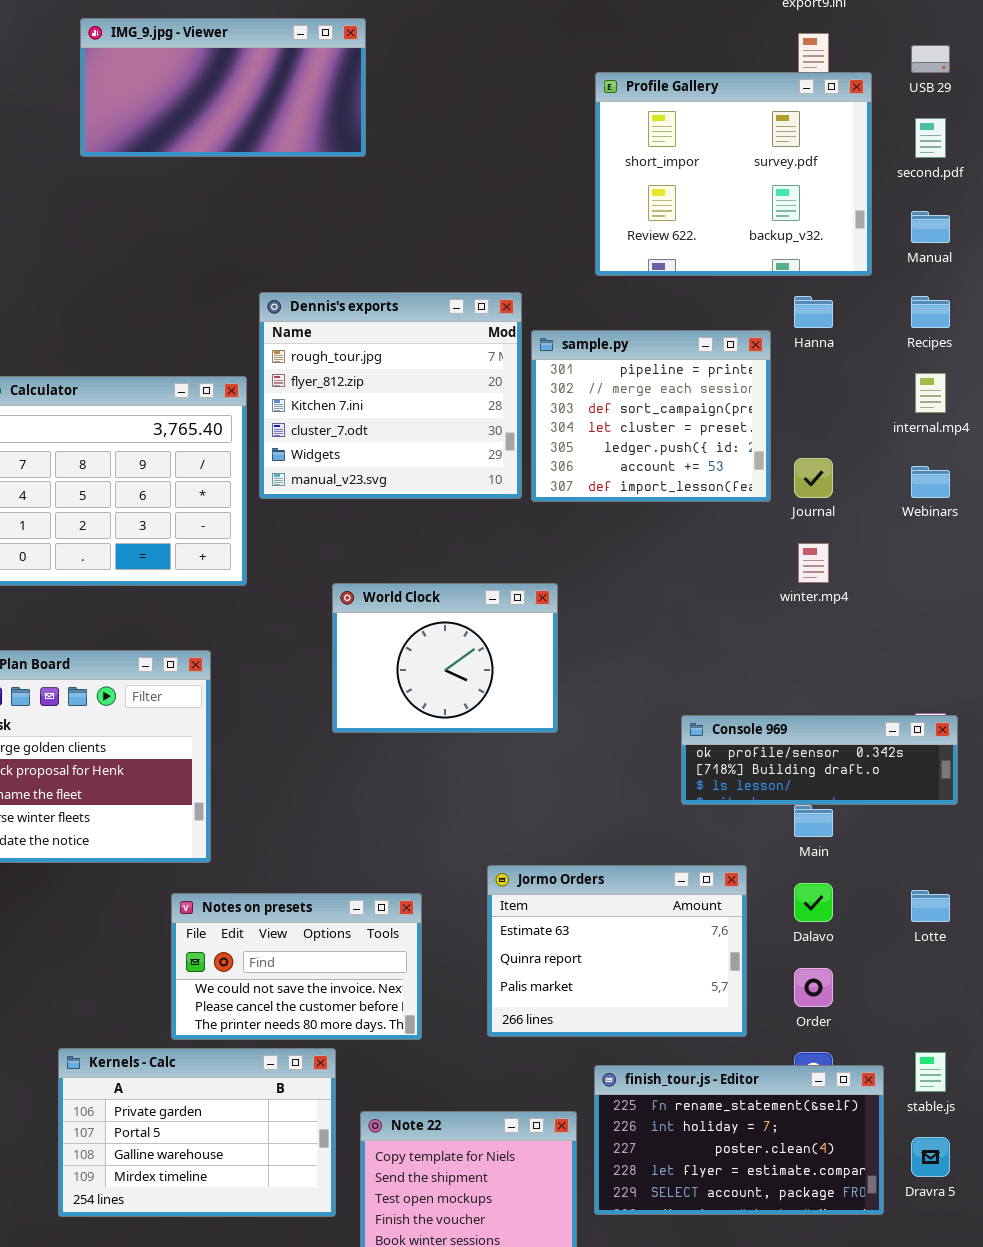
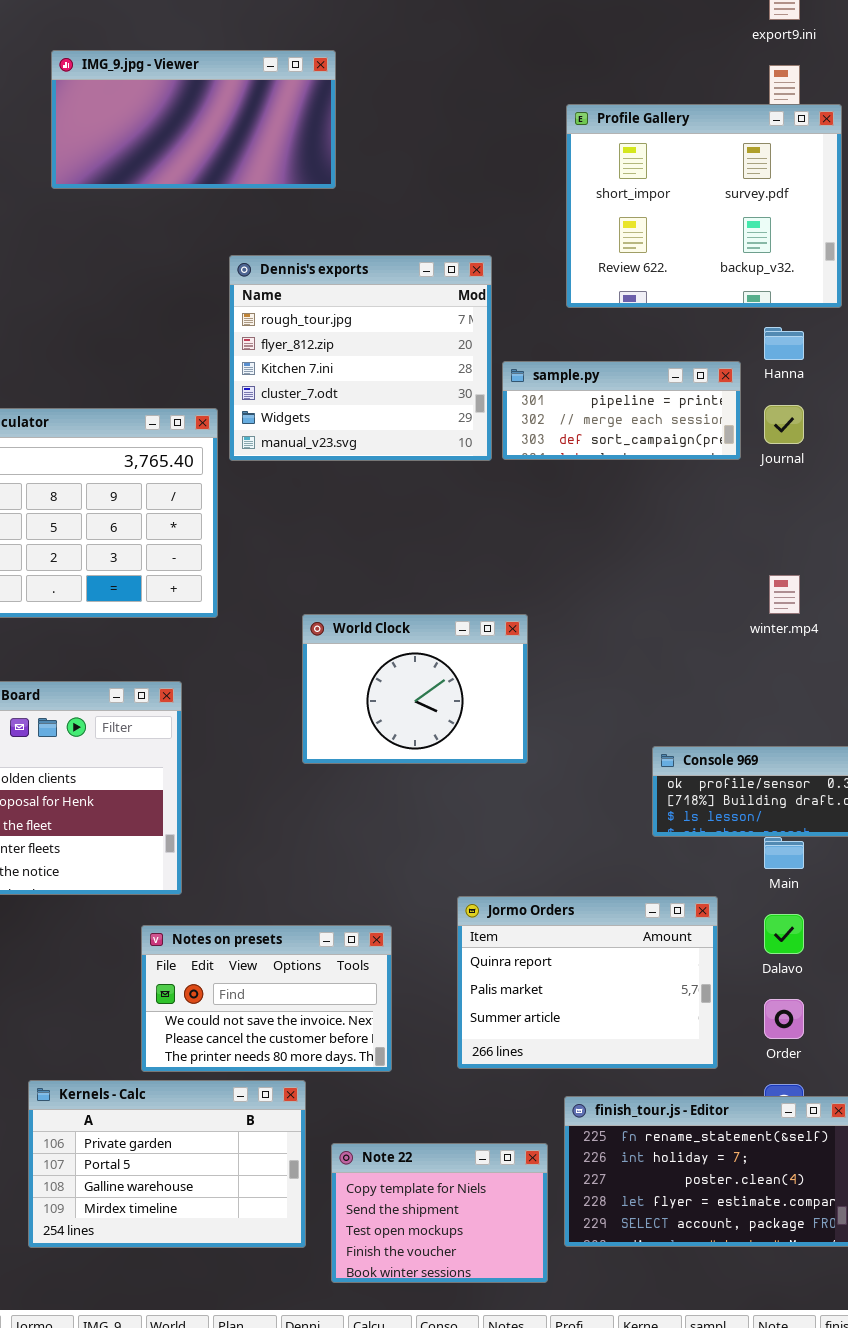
Dennis's exports: [259,292,522,499] -> [229,255,492,461], moved
sample.py: [531,330,771,502] -> [502,361,741,460], resized
Journal: [794,458,833,498] -> [764,405,804,444], moved
Jormo Orders: [487,865,747,1037] -> [457,896,718,1069], scrolled down 1 row

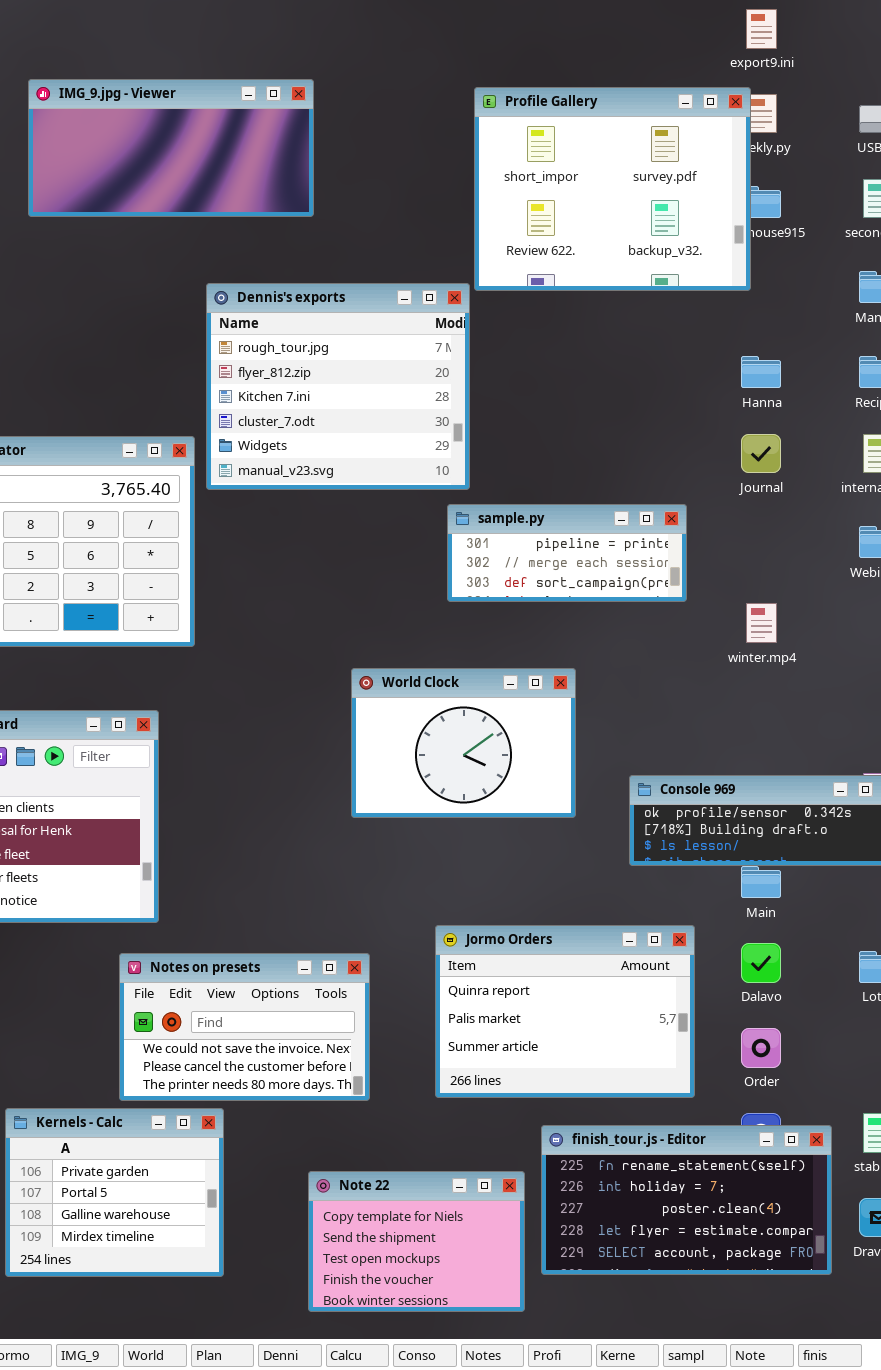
Profile Gallery: [566,104,842,308] -> [474,87,751,291], moved
sample.py: [502,361,741,460] -> [447,504,687,602], moved
World Clock: [302,614,528,764] -> [351,668,576,818], moved
Kernels - Calc: [28,1080,306,1248] -> [5,1108,224,1277], resized

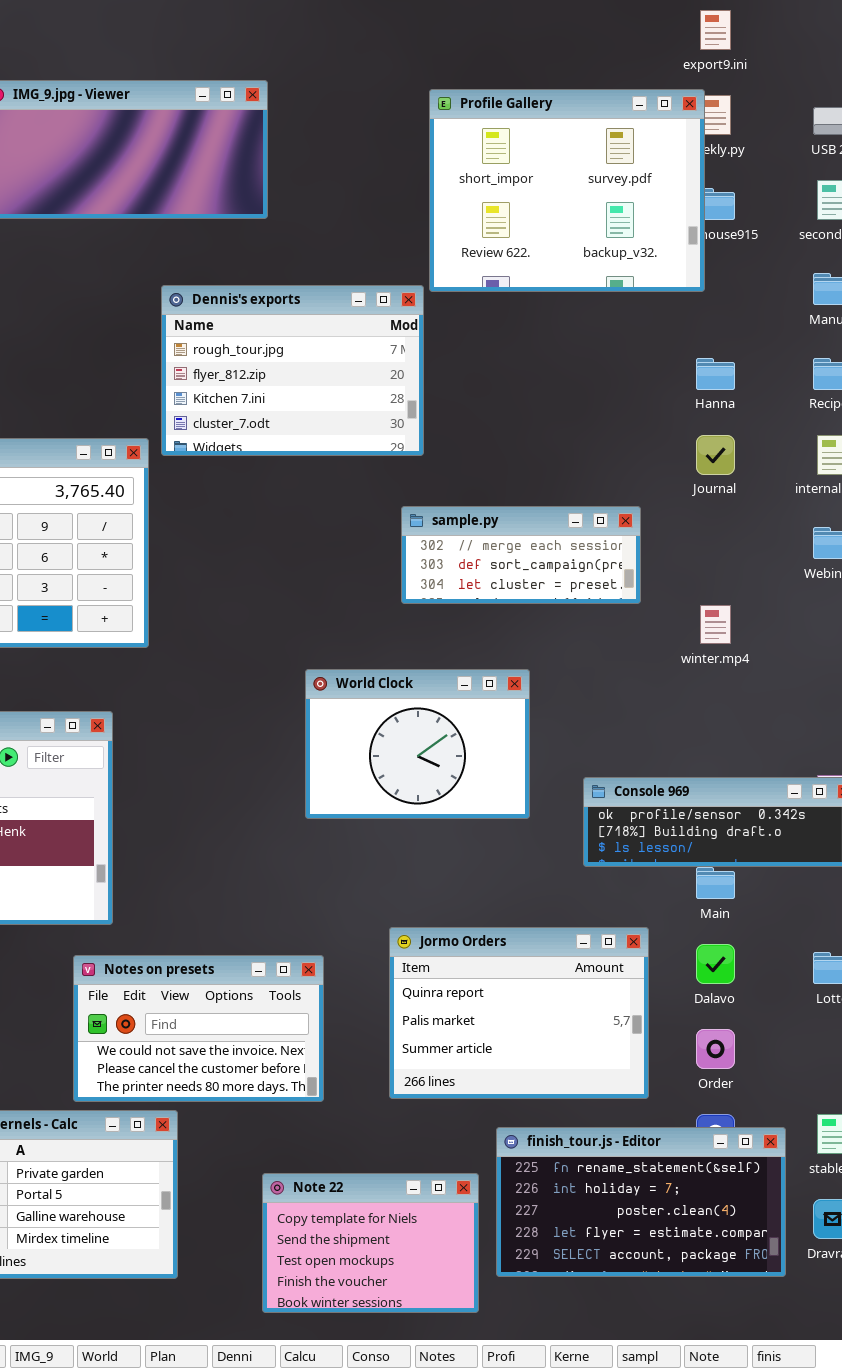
Dennis's exports: [206,283,470,490] -> [161,285,424,456], resized
sample.py: [447,504,687,602] -> [401,506,641,604], scrolled down 1 row

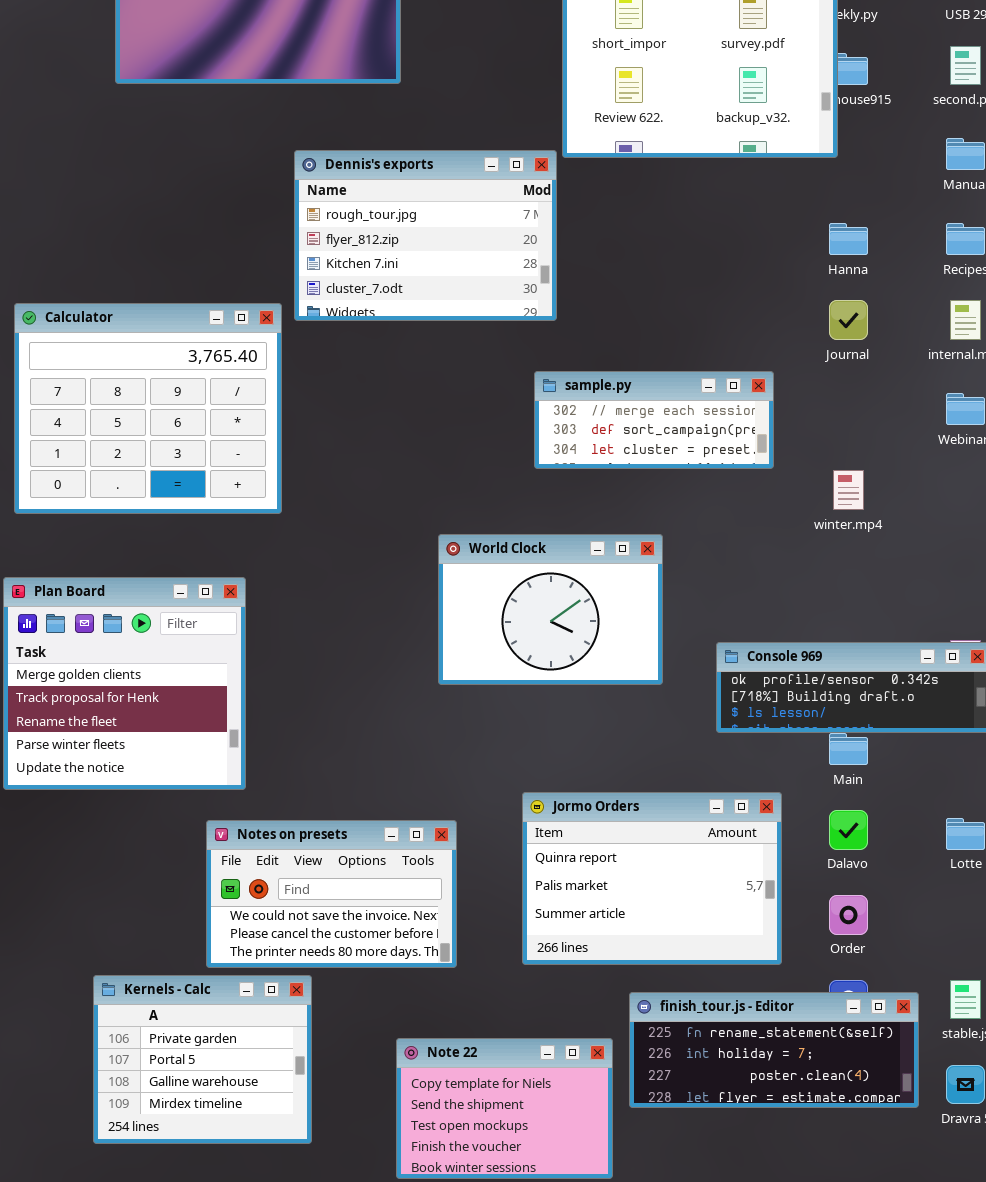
finish_tour.js - Editor: [496,1127,786,1277] -> [629,992,919,1108], resized

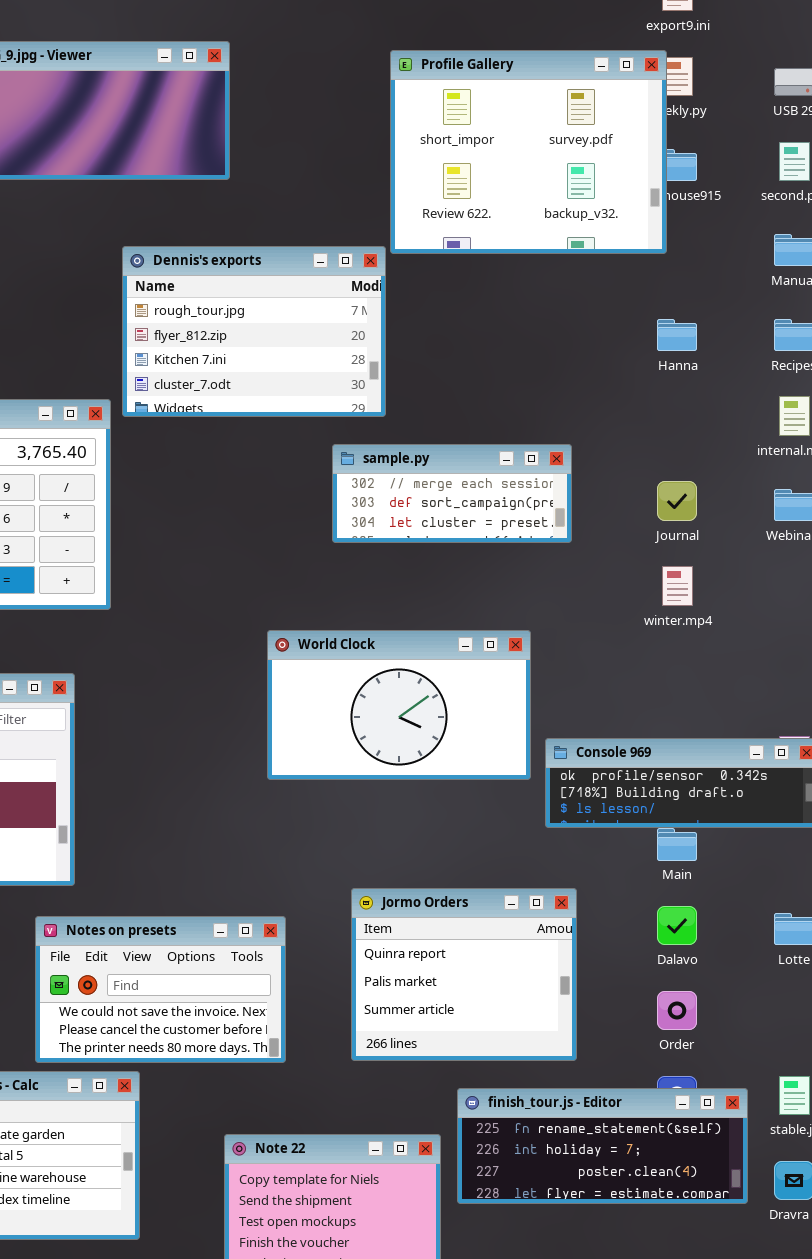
Journal: [829,300,868,340] -> [657,481,697,521], moved
sample.py: [534,371,774,469] -> [332,444,572,543], moved
World Clock: [438,534,663,685] -> [267,630,531,780], resized
Jormo Orders: [522,792,782,965] -> [351,888,577,1061], resized

